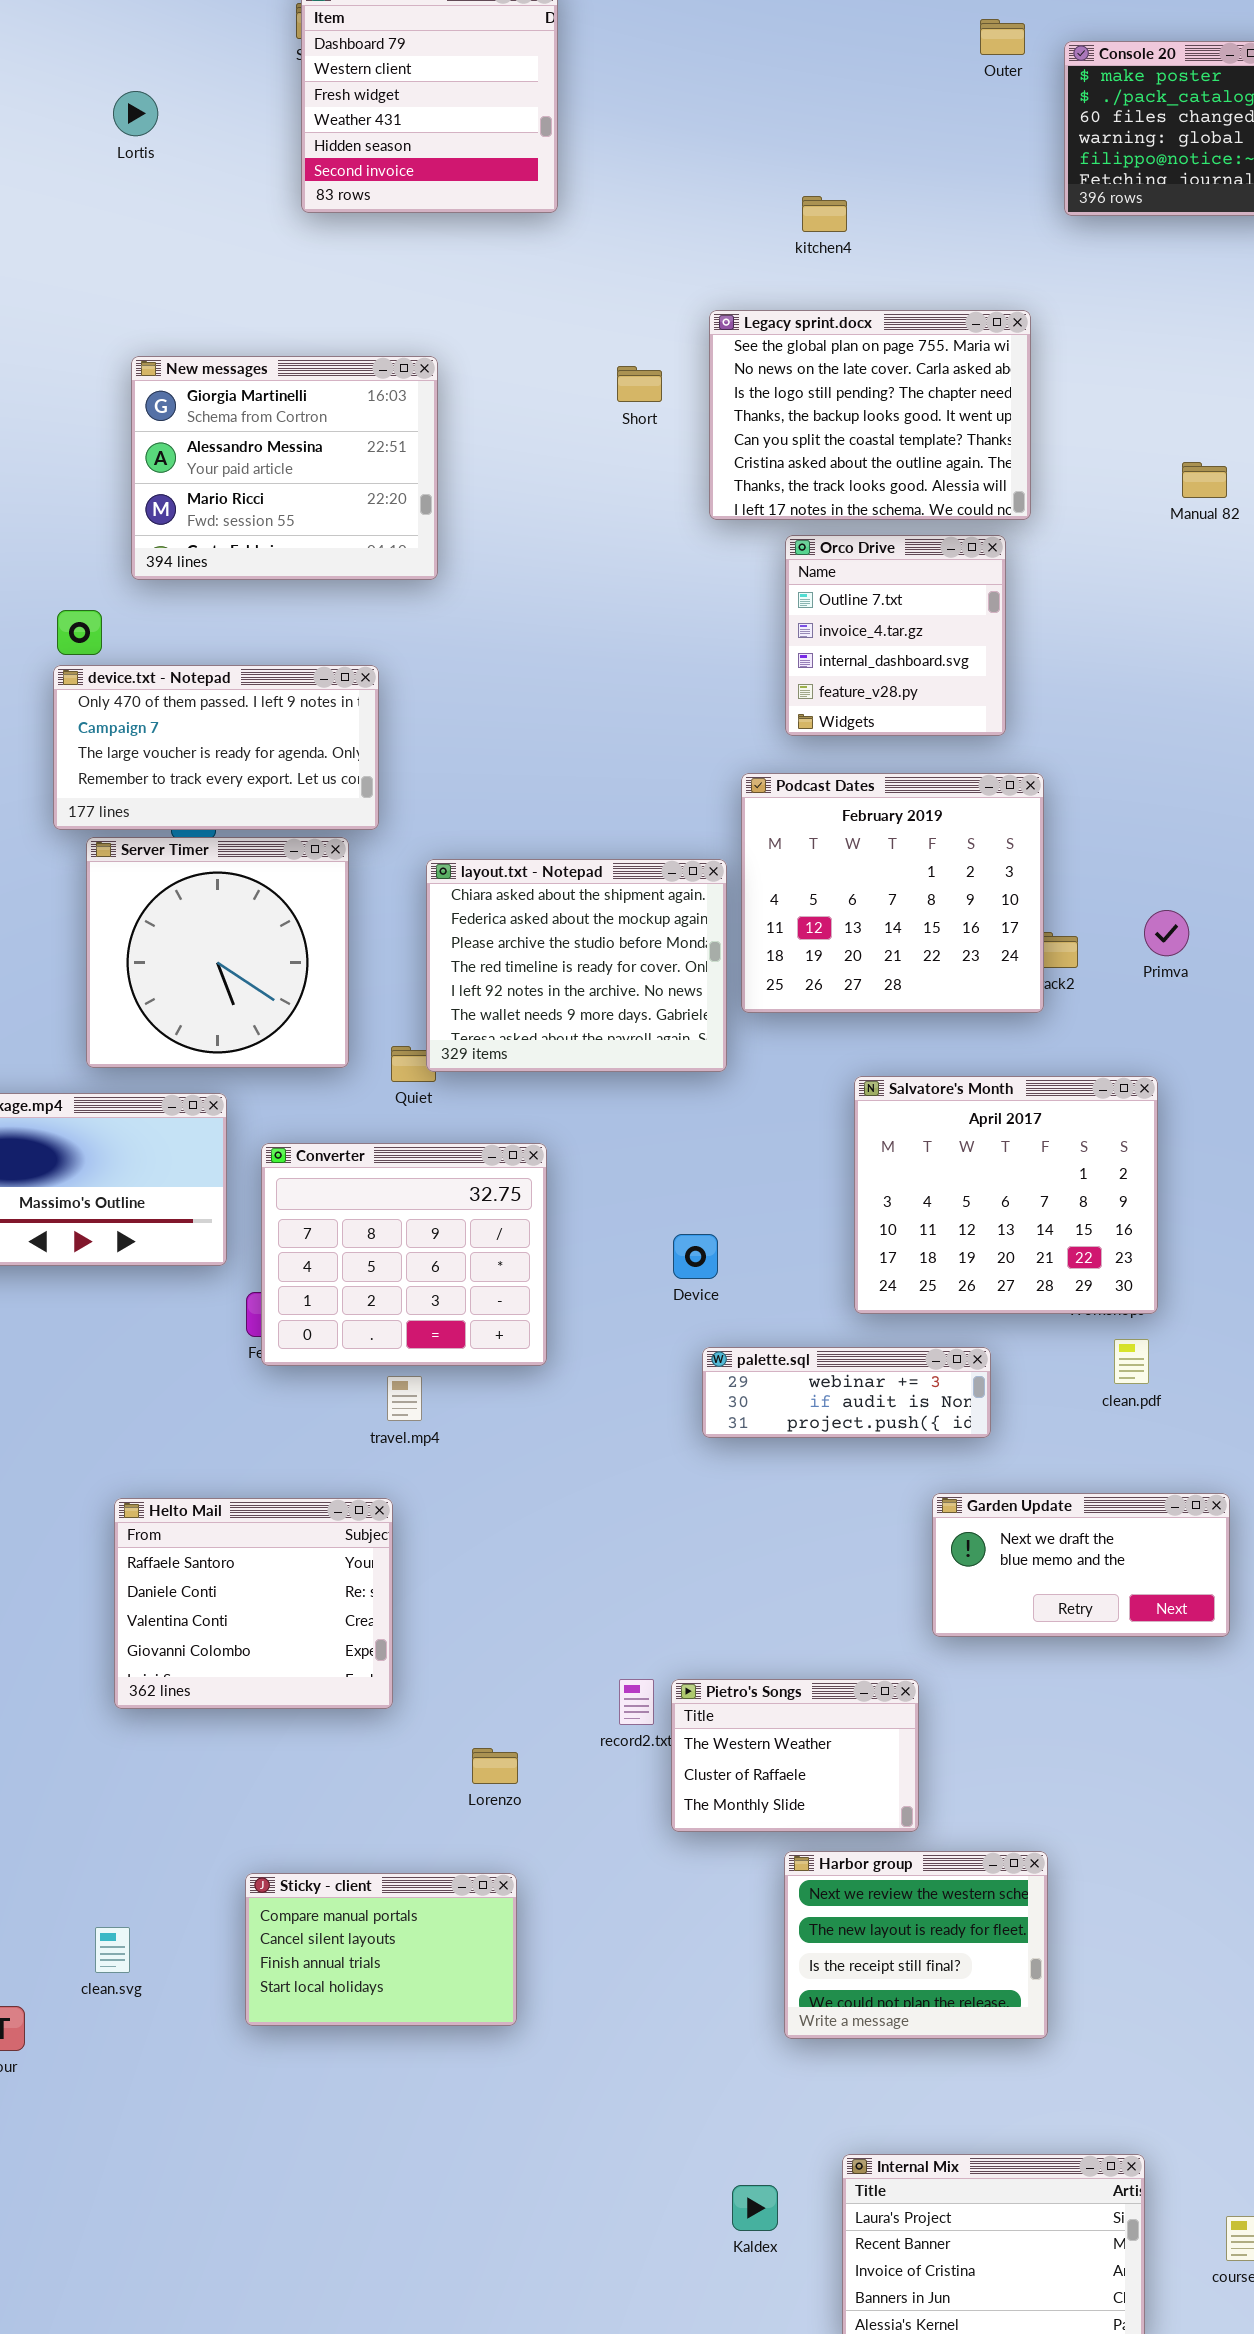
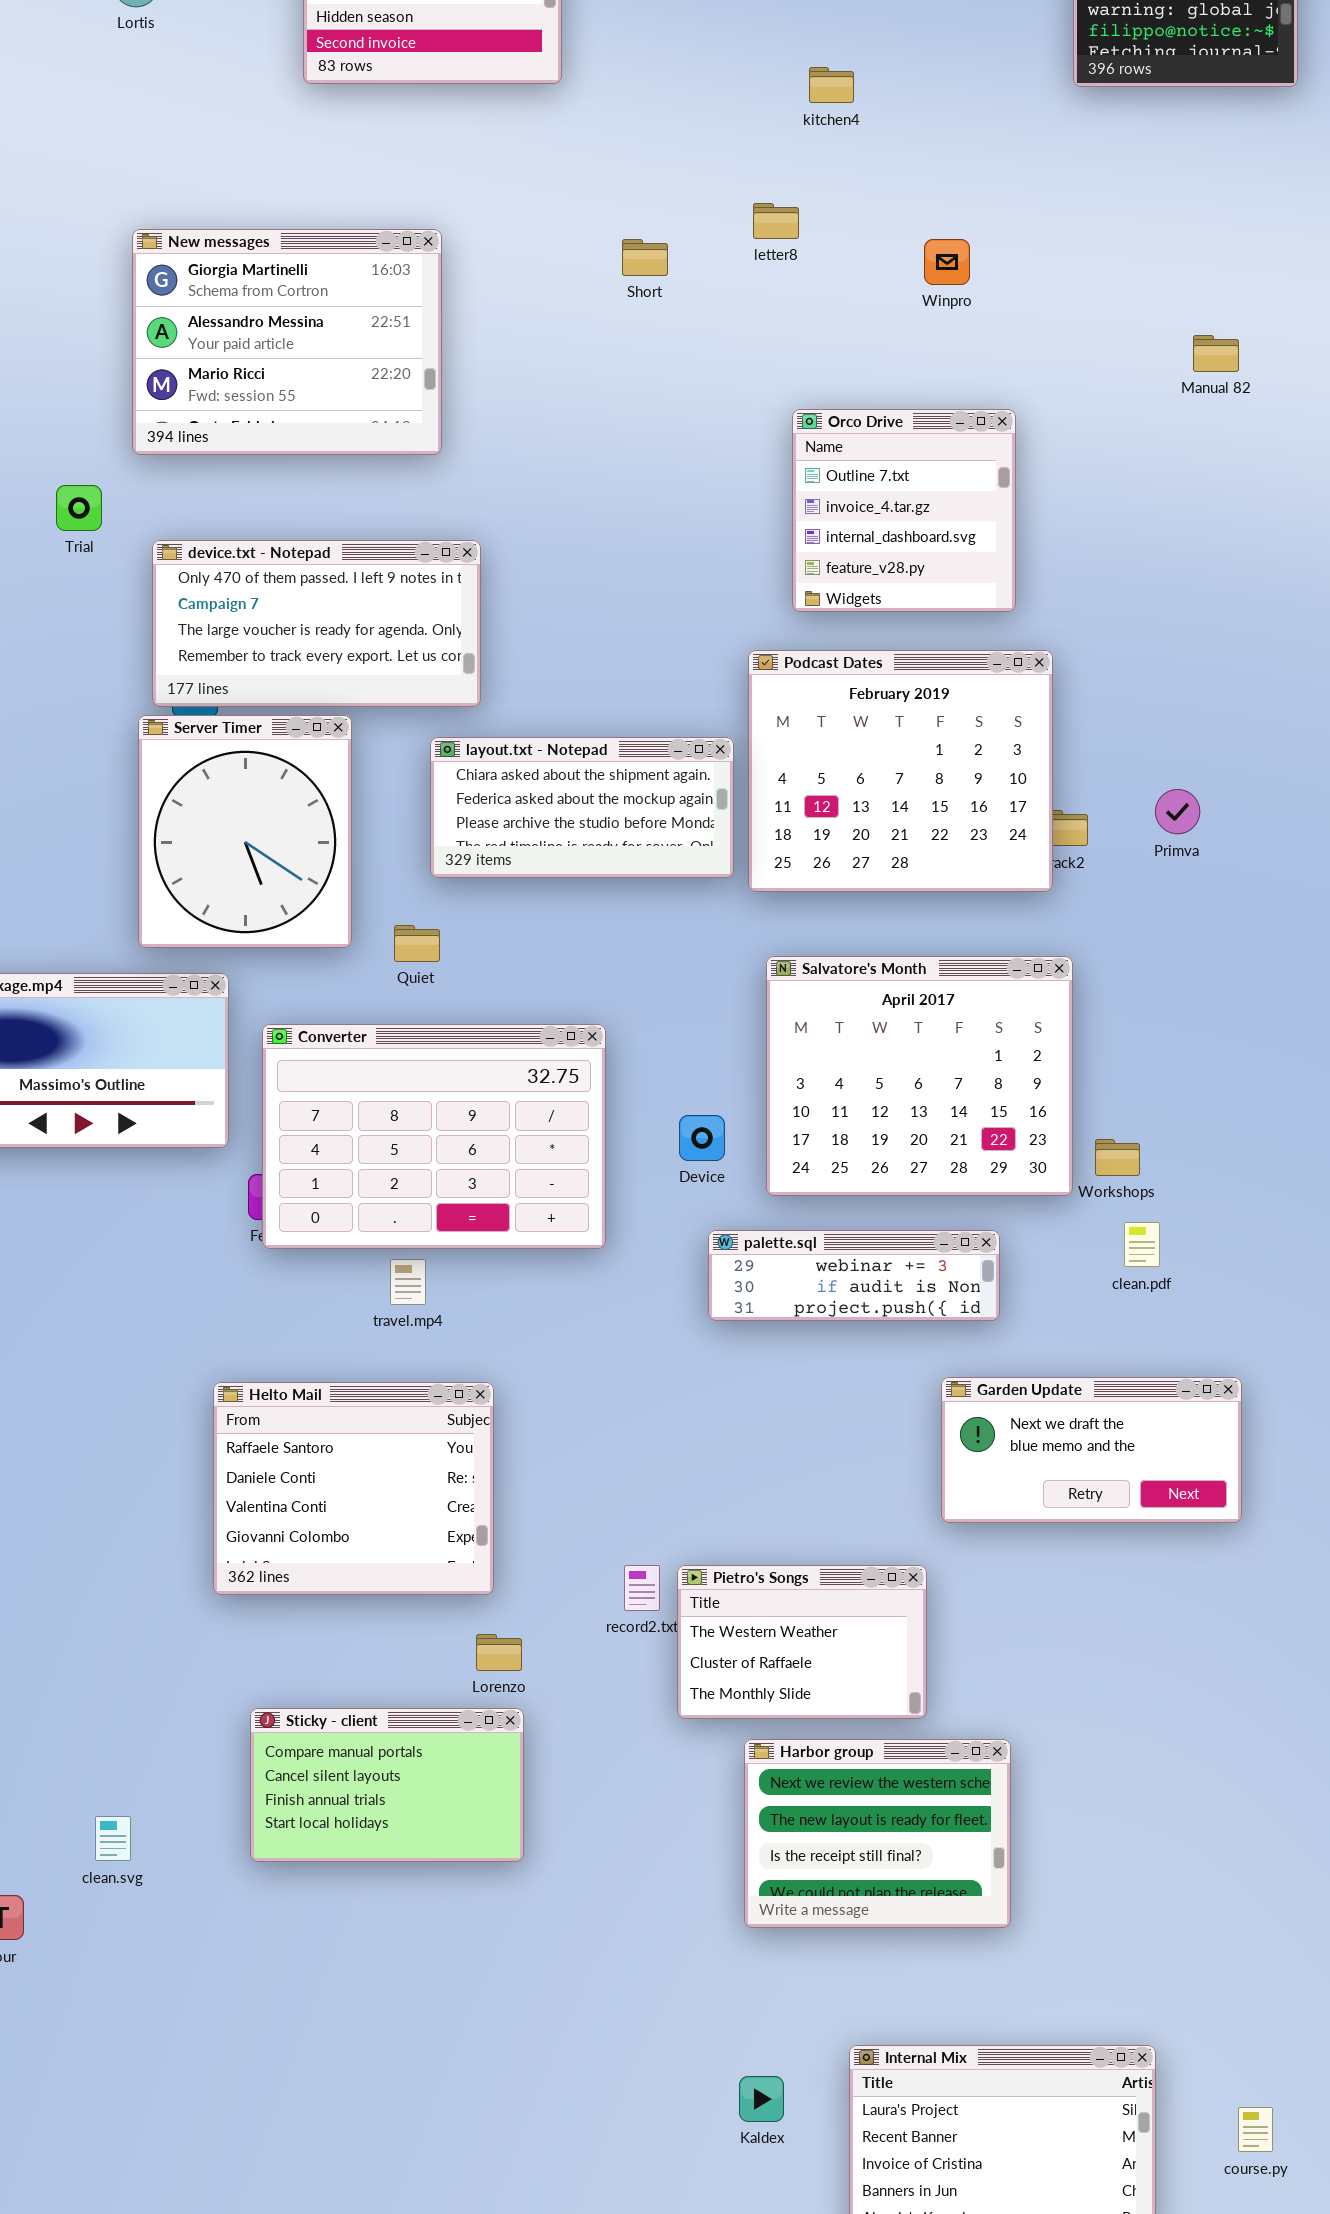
Legacy sprint.docx: [709,310,1031,520] -> none, closed
device.txt - Notepad: [53,665,379,830] -> [152,540,481,707], moved
Server Timer: [86,837,349,1068] -> [138,715,352,948], resized
layout.txt - Notepad: [426,859,727,1072] -> [430,737,734,878], resized
Salvatore's Month: [854,1076,1158,1314] -> [766,956,1073,1196], moved
Converter: [261,1143,547,1366] -> [262,1024,606,1249], resized
Helto Mail: [114,1498,393,1709] -> [213,1382,494,1595], moved
Harbor group: [784,1851,1048,2039] -> [744,1739,1011,1928], moved
Sticky - client: [245,1873,517,2026] -> [250,1708,524,1862], moved

